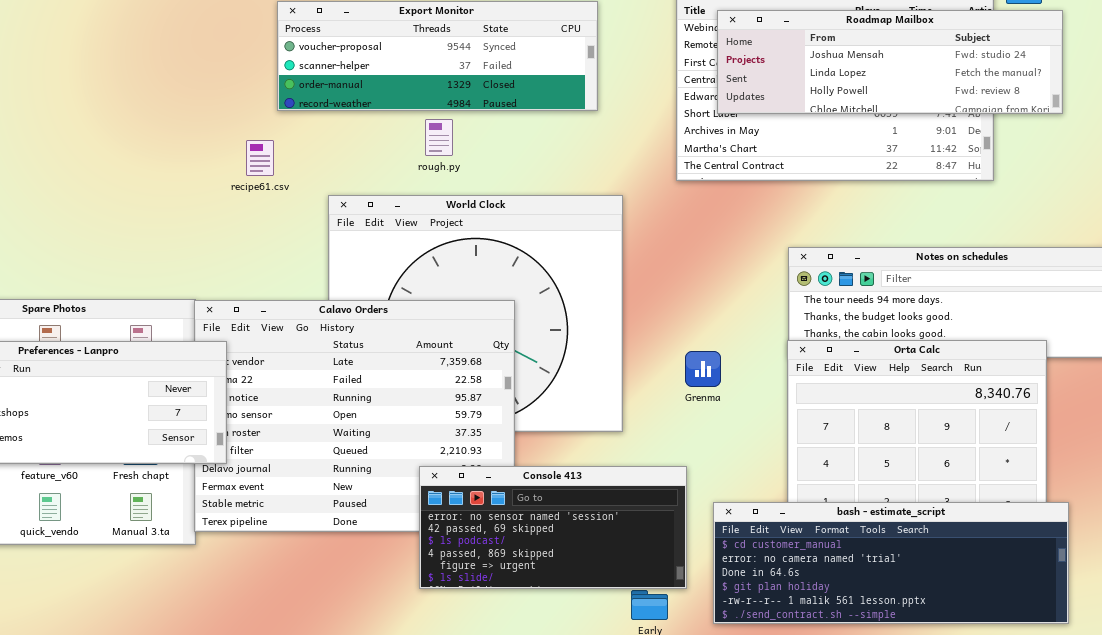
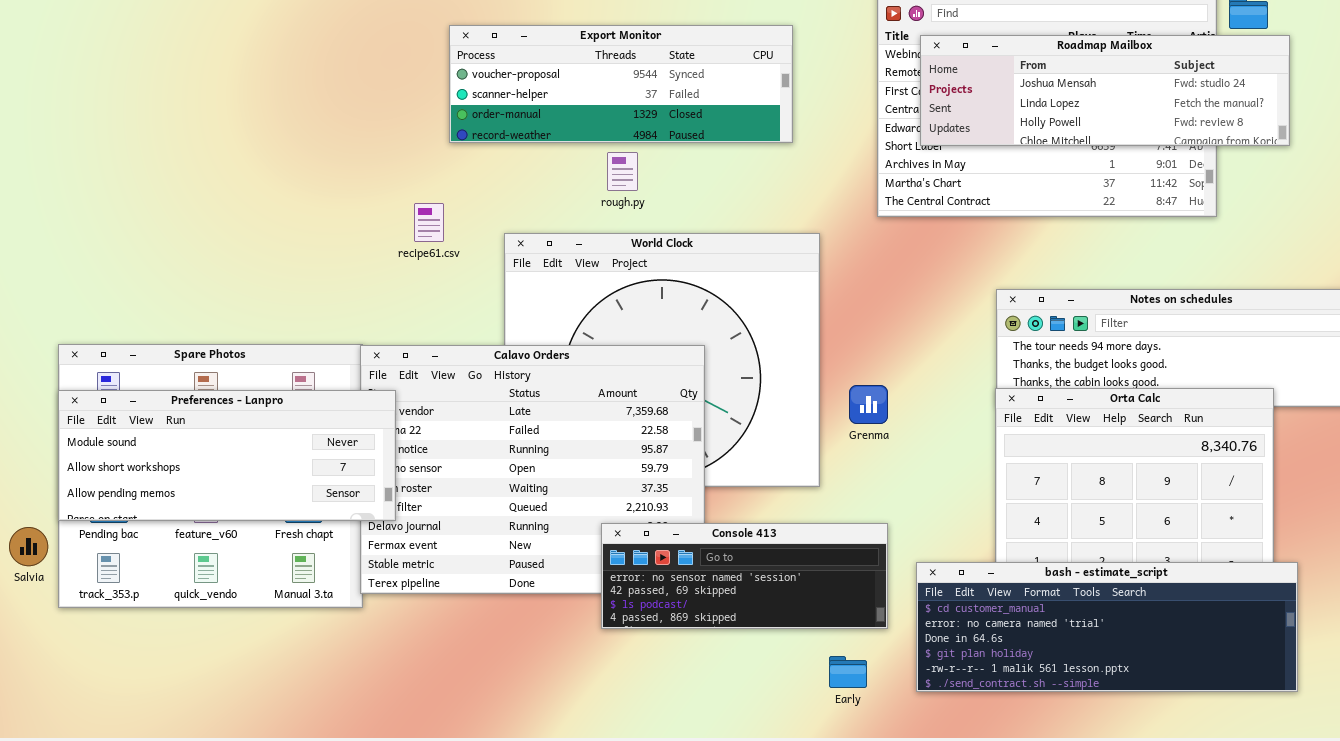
recipe61.csv: [246,140,274,176] -> [414,203,444,242], moved
Grenma: [685,351,721,387] -> [849,385,888,424], moved
Console 413: [419,466,687,589] -> [601,523,888,629], resized

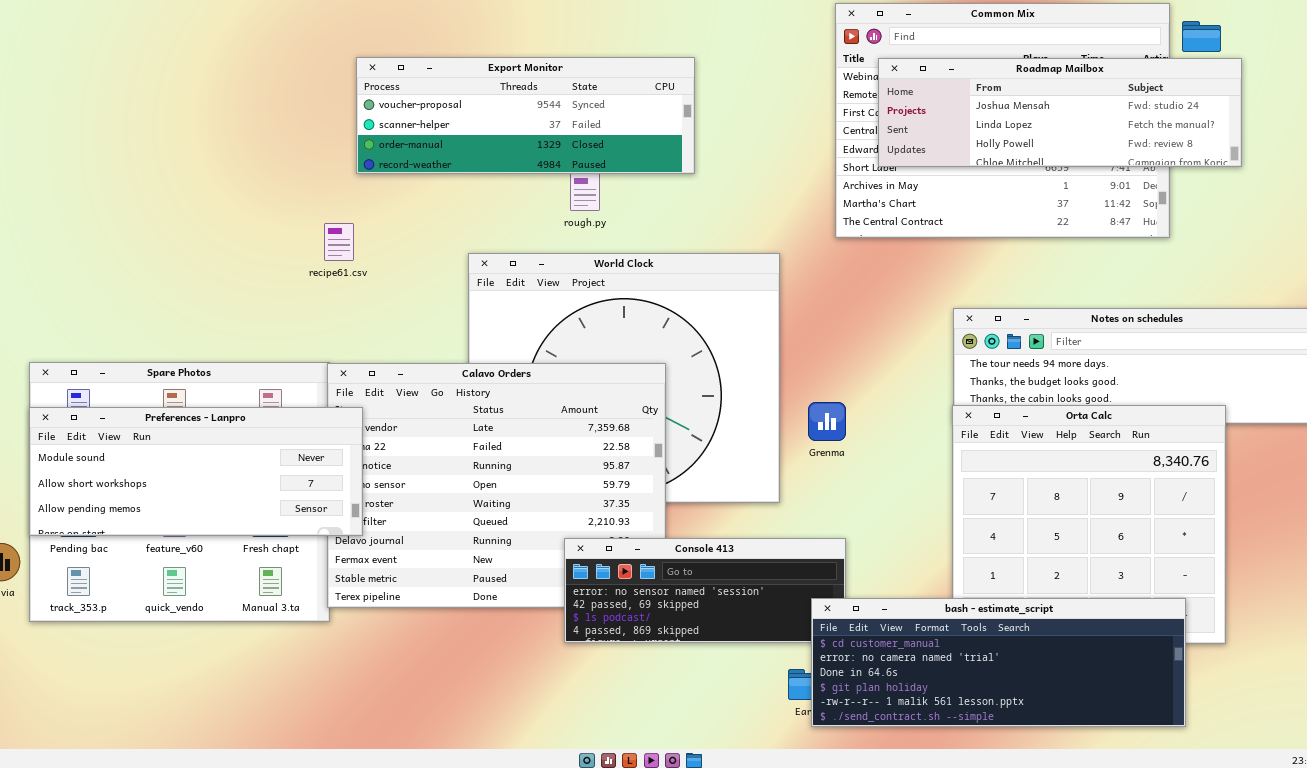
Export Monitor: [449,25,793,143] -> [356,57,695,174], moved
recipe61.csv: [414,203,444,242] -> [324,223,354,261], moved
bash - estimate_script: [916,562,1298,692] -> [811,598,1186,727], moved

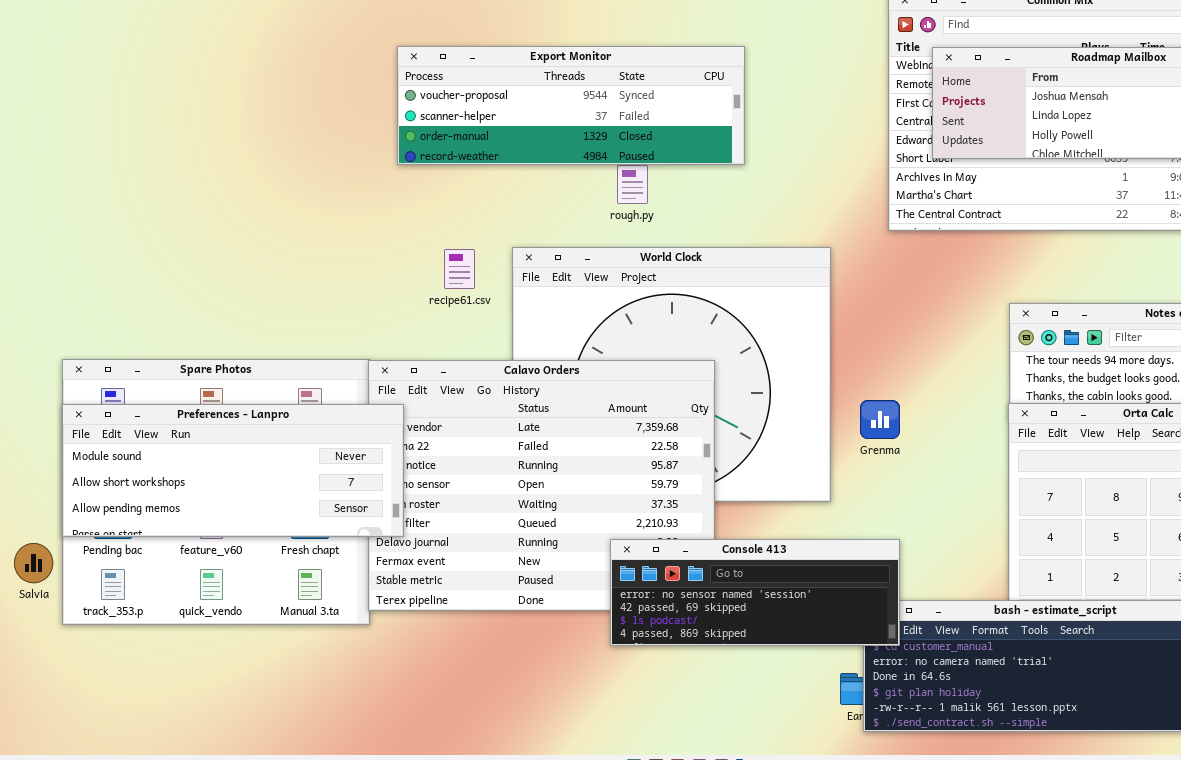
recipe61.csv: [324,223,354,261] -> [444,249,475,289], moved
Console 413: [564,538,846,643] -> [610,539,900,646], raised

